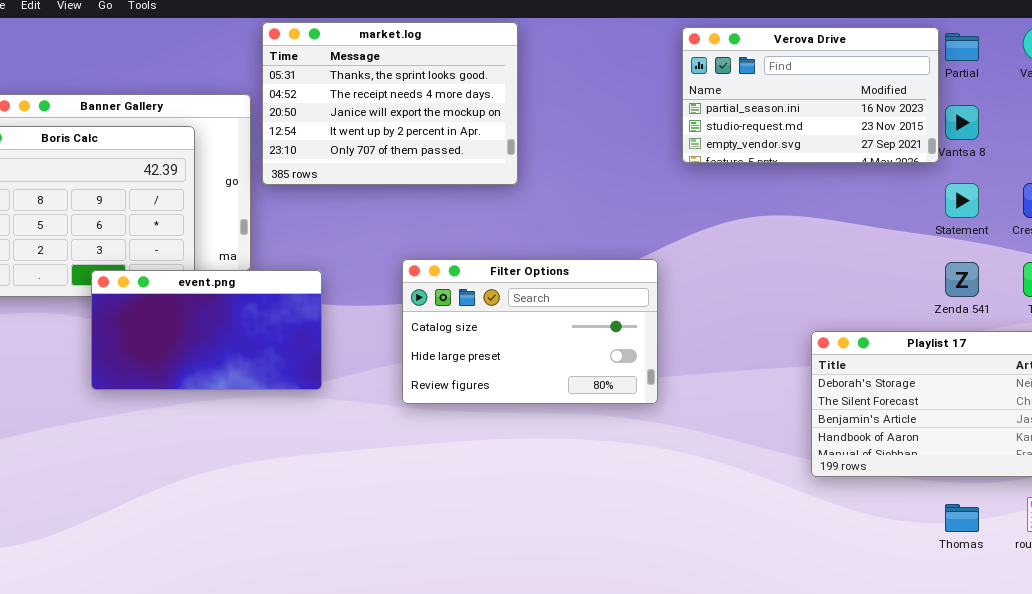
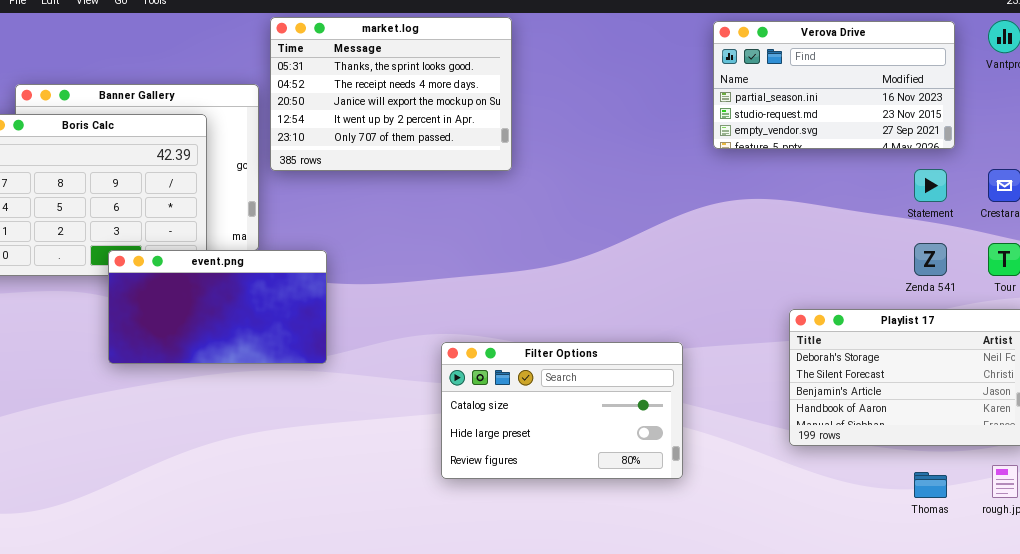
Verova Drive: [682,27,939,163] -> [713,21,955,149], moved
Filter Options: [402,259,658,404] -> [441,342,683,479], moved

